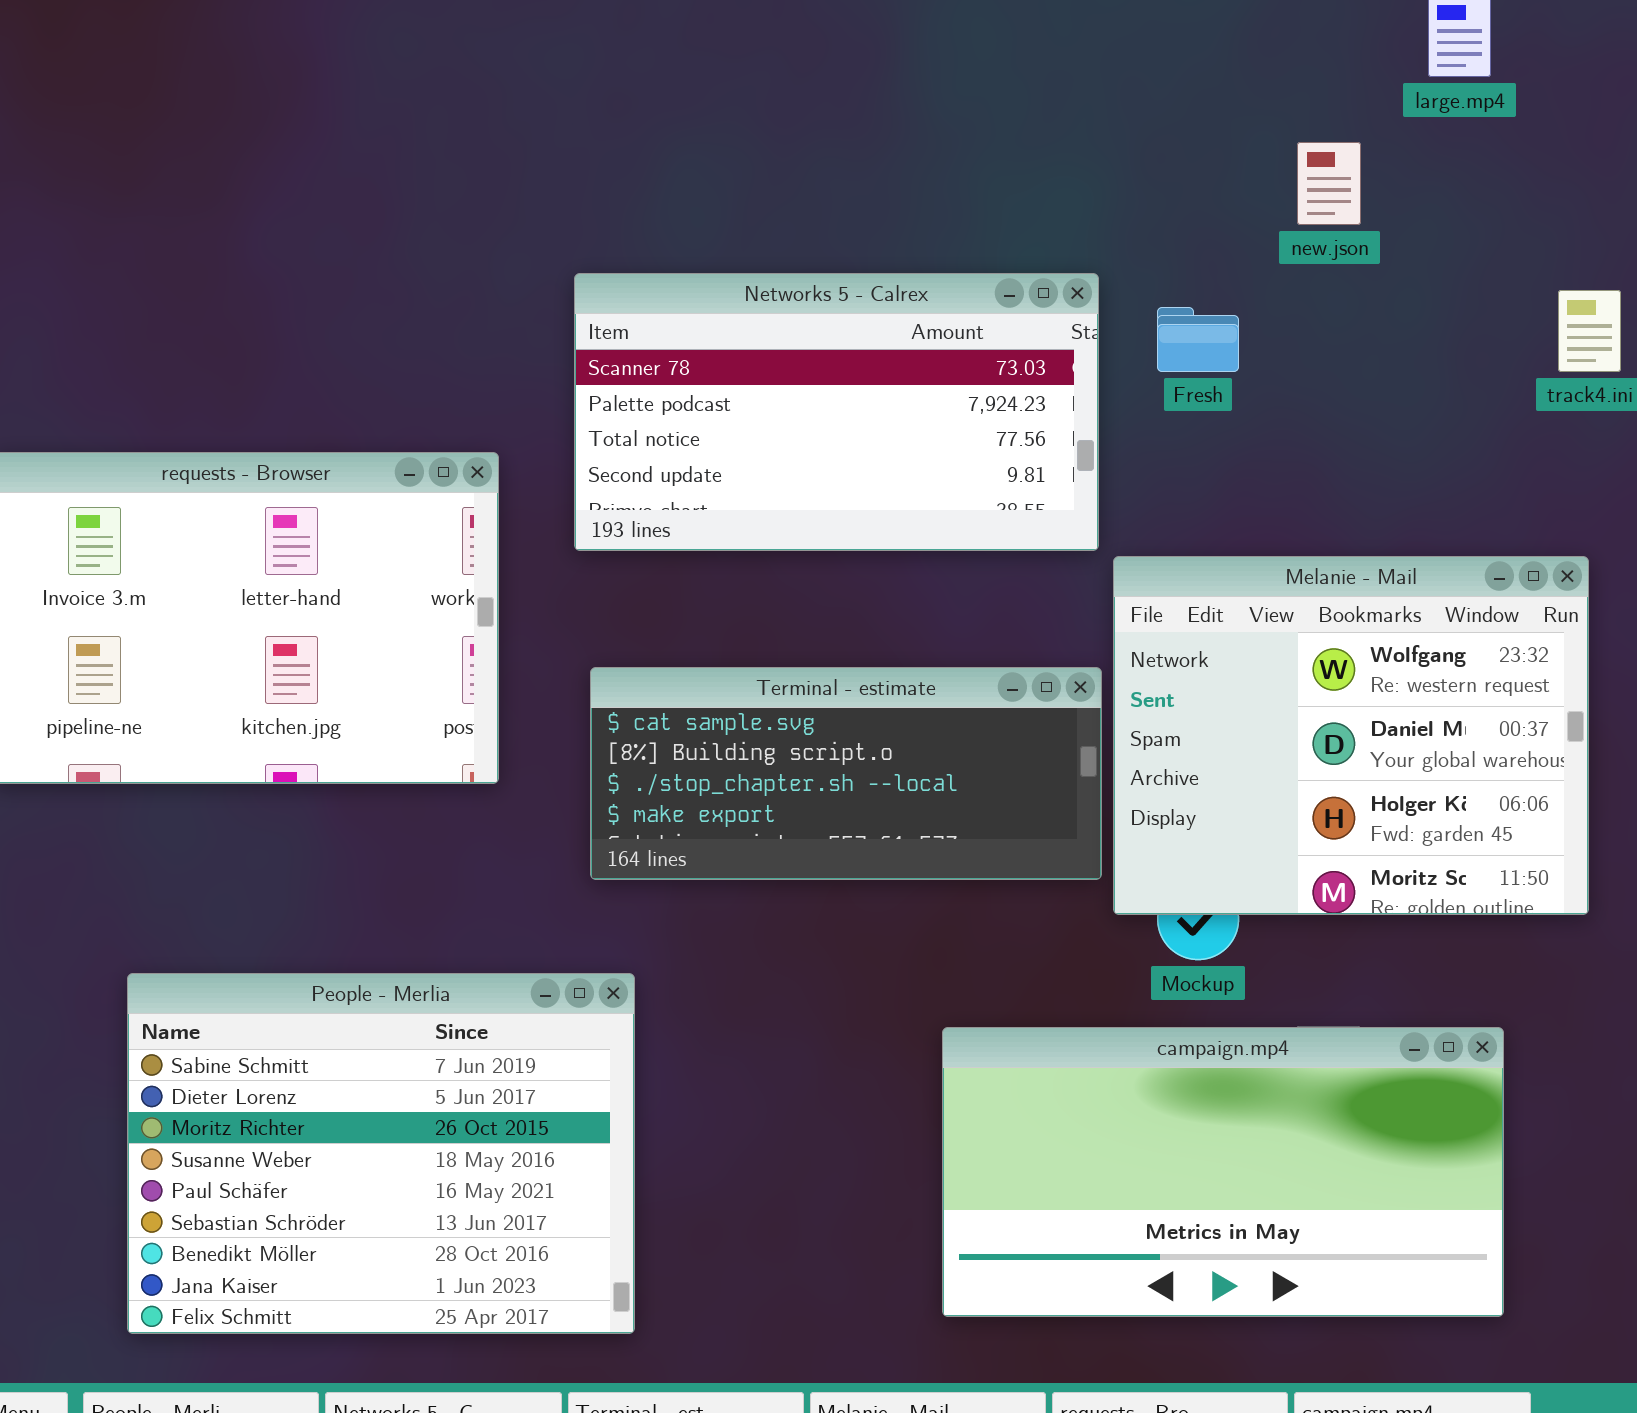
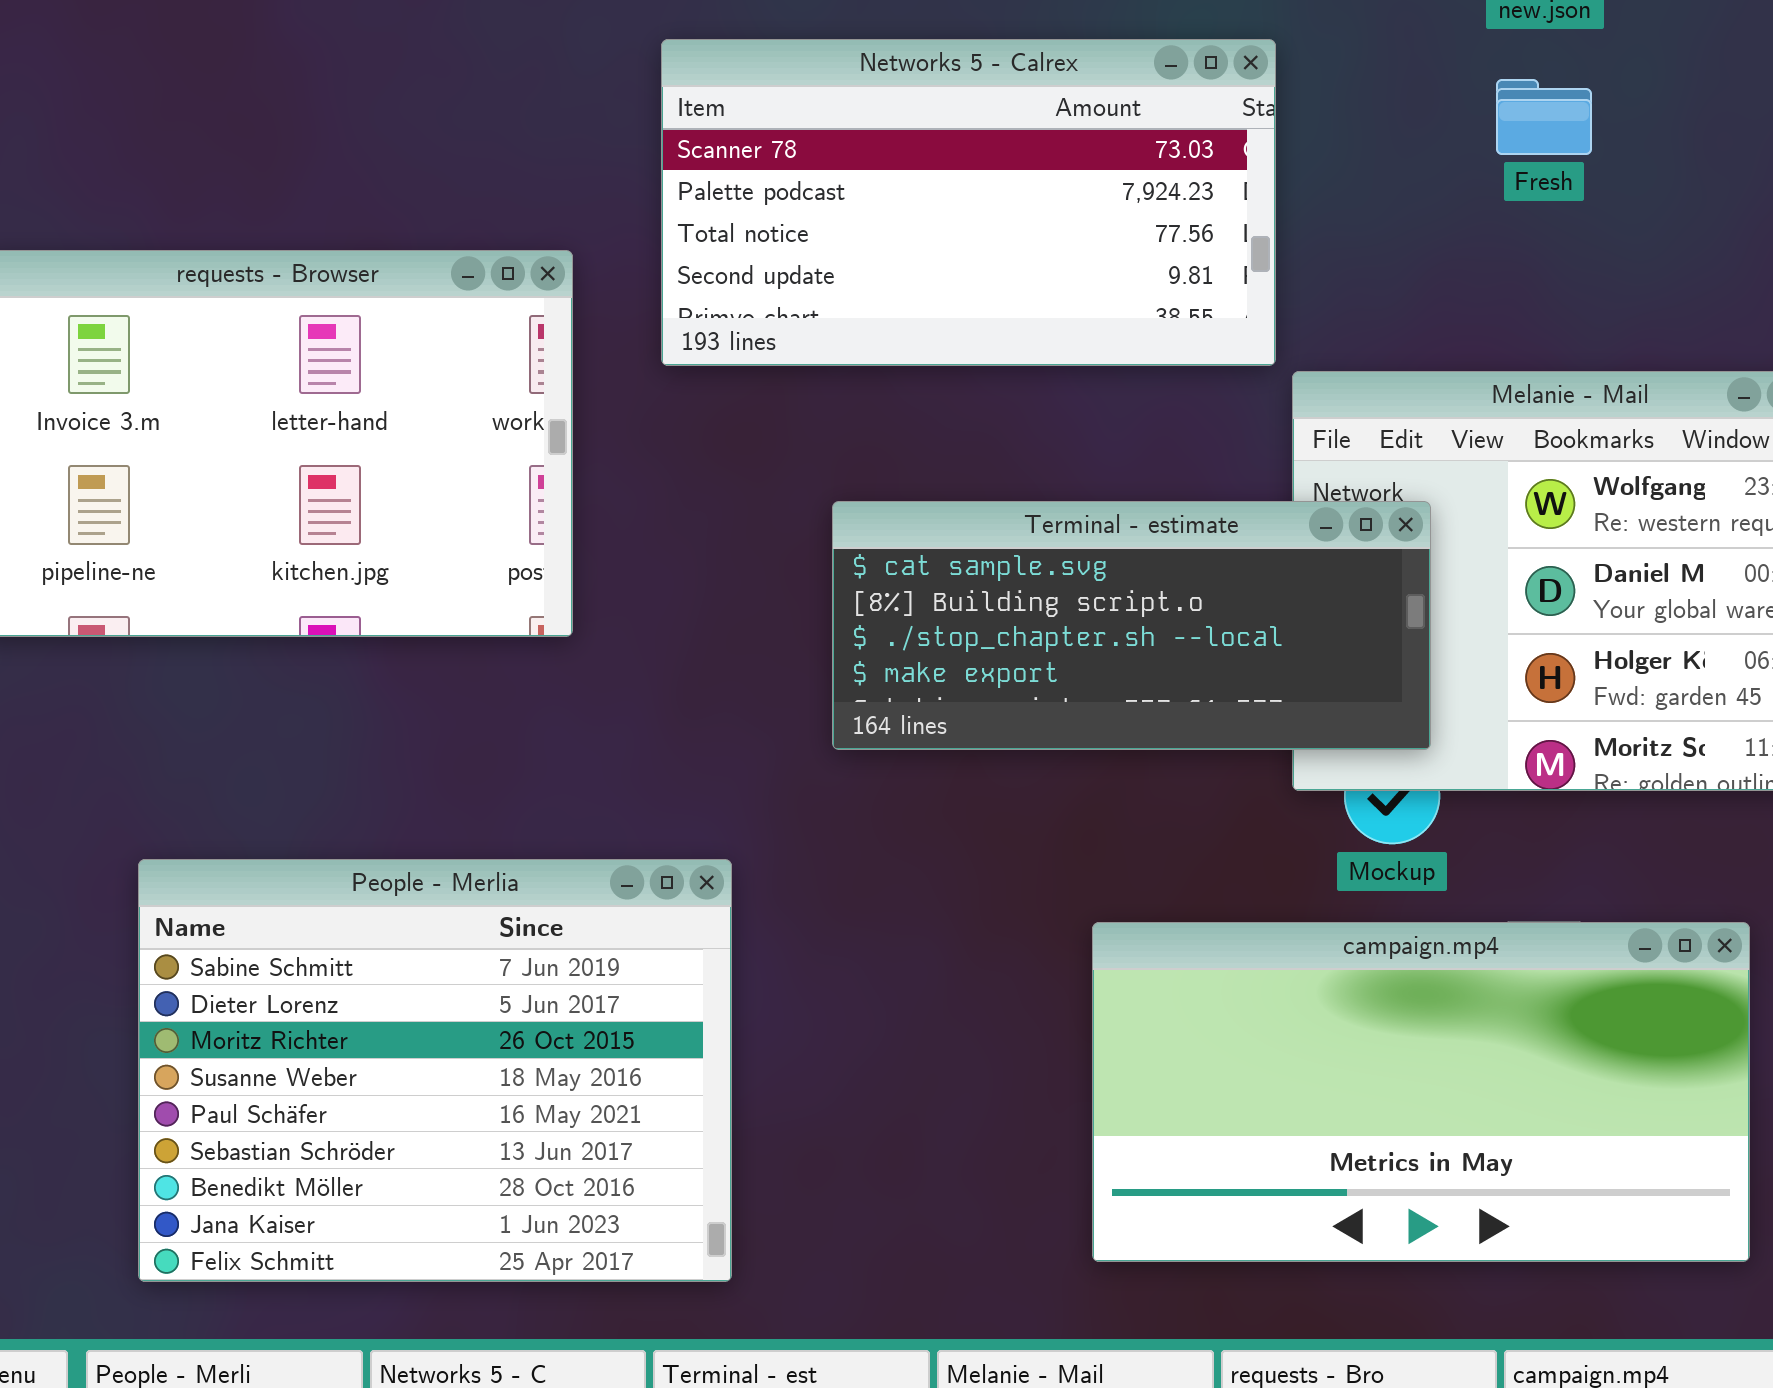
Fresh: [1157,307,1239,372] -> [1496,79,1592,155], moved
Terminal - estimate: [590,667,1102,880] -> [832,501,1431,750], moved

